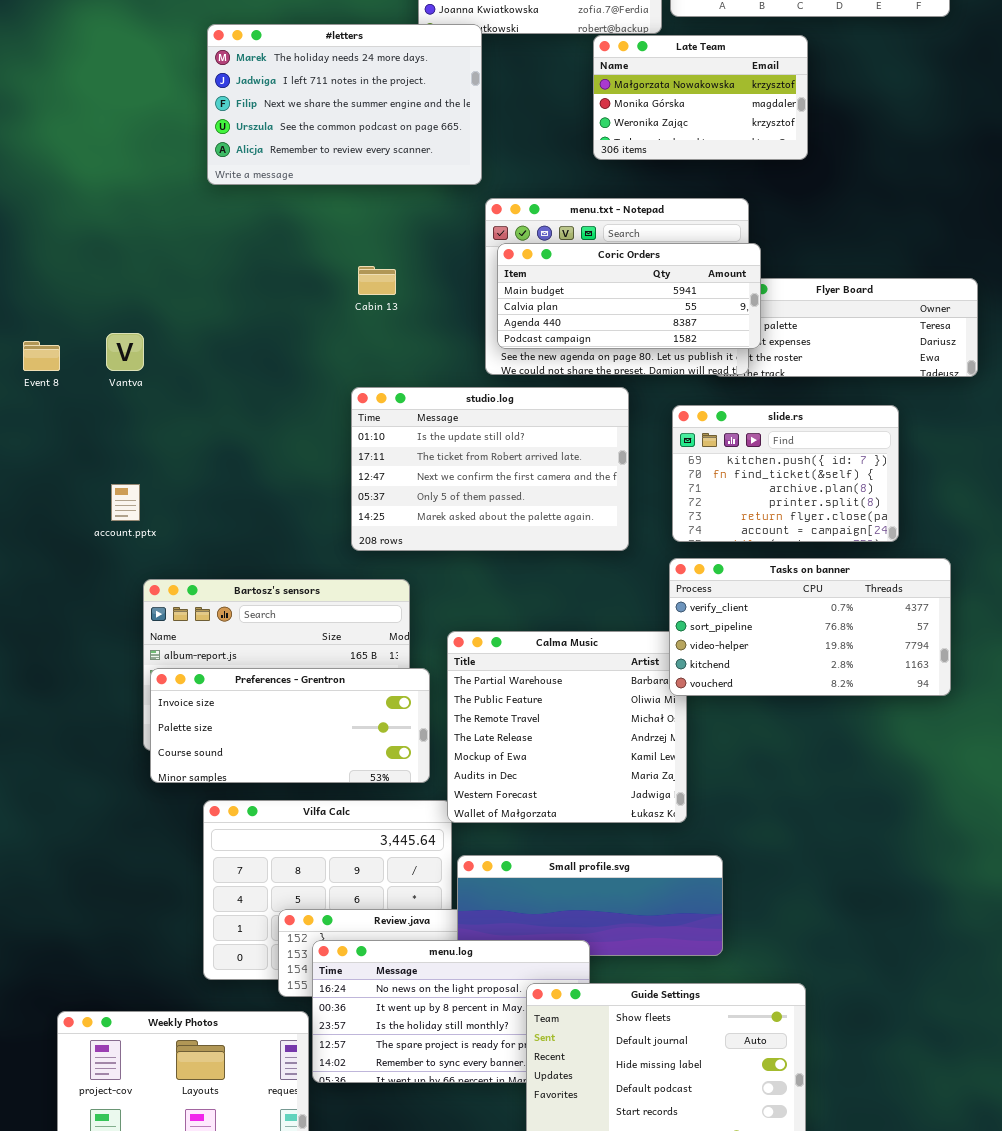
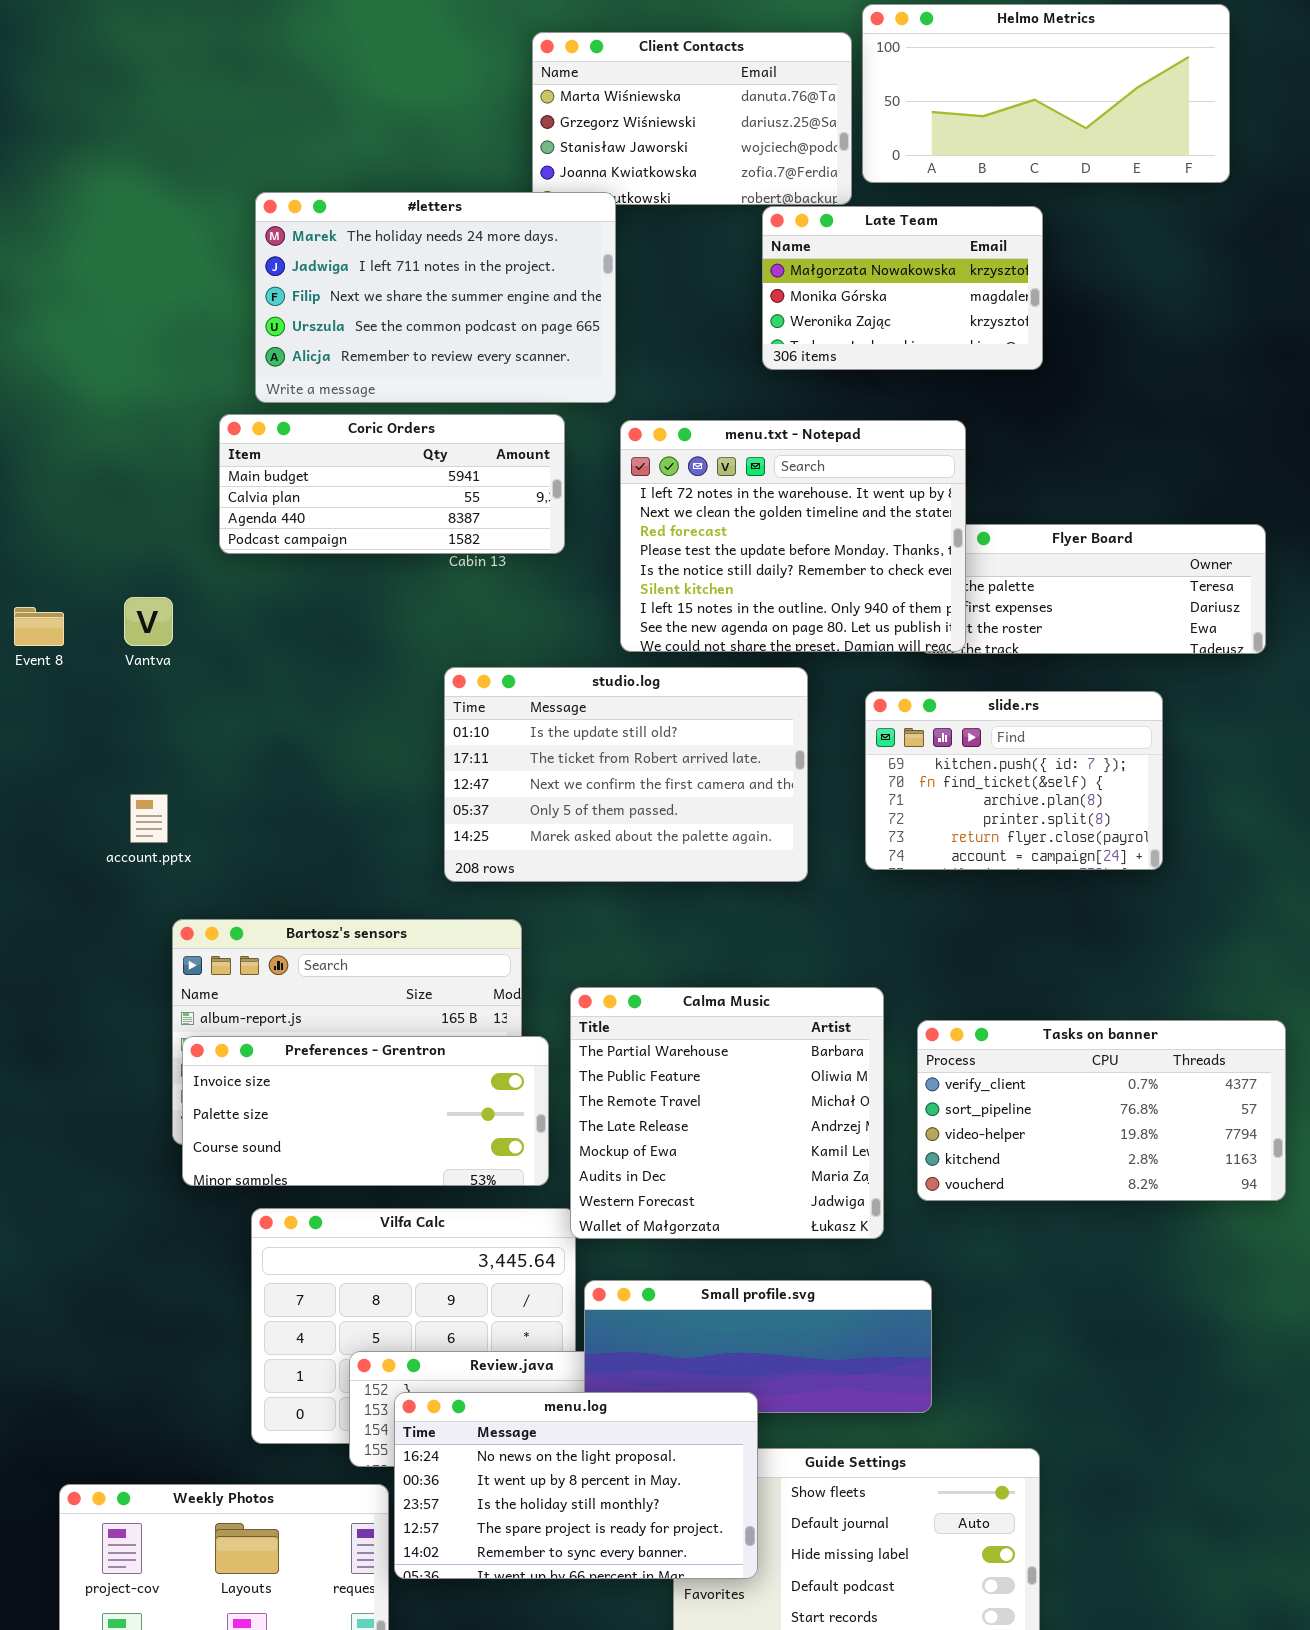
Coric Orders: [497,243,761,349] -> [219,414,565,554], moved
Tasks on banner: [669,558,951,696] -> [917,1020,1286,1201], moved
menu.log: [312,940,590,1083] -> [394,1392,758,1579], raised

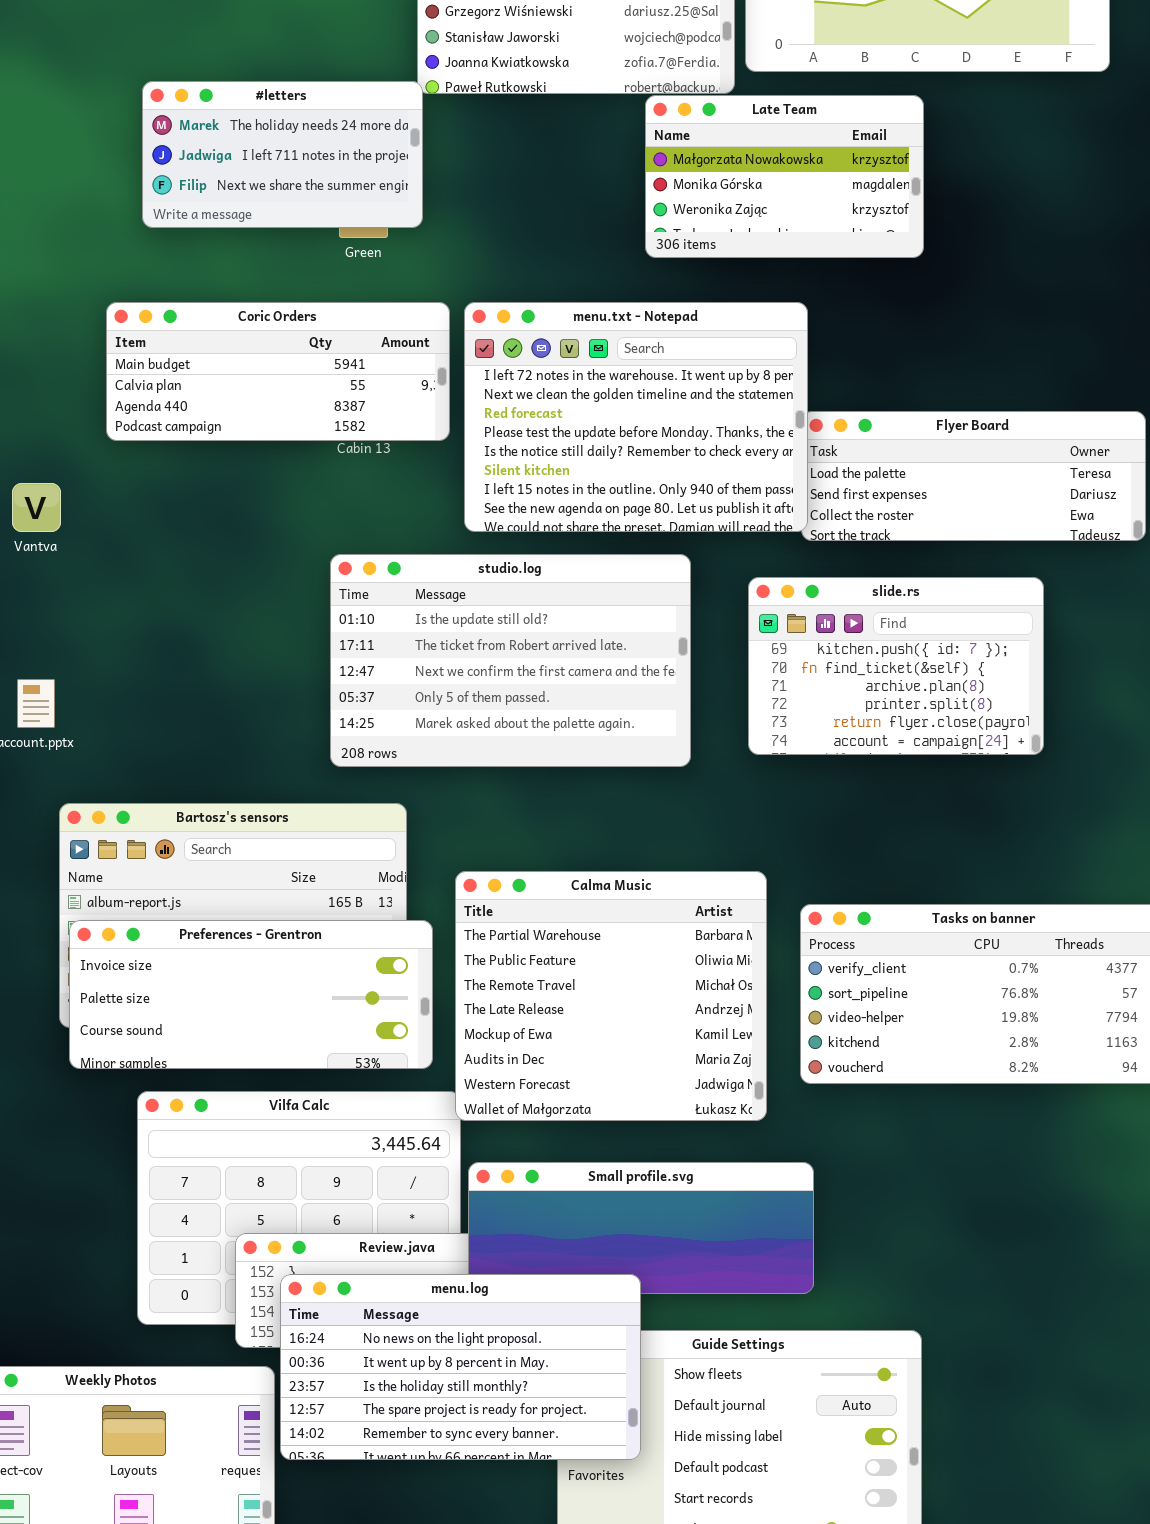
#letters: [255,192,616,403] -> [142,81,423,228], resized
menu.txt - Notepad: [620,420,966,652] -> [464,302,808,532], moved

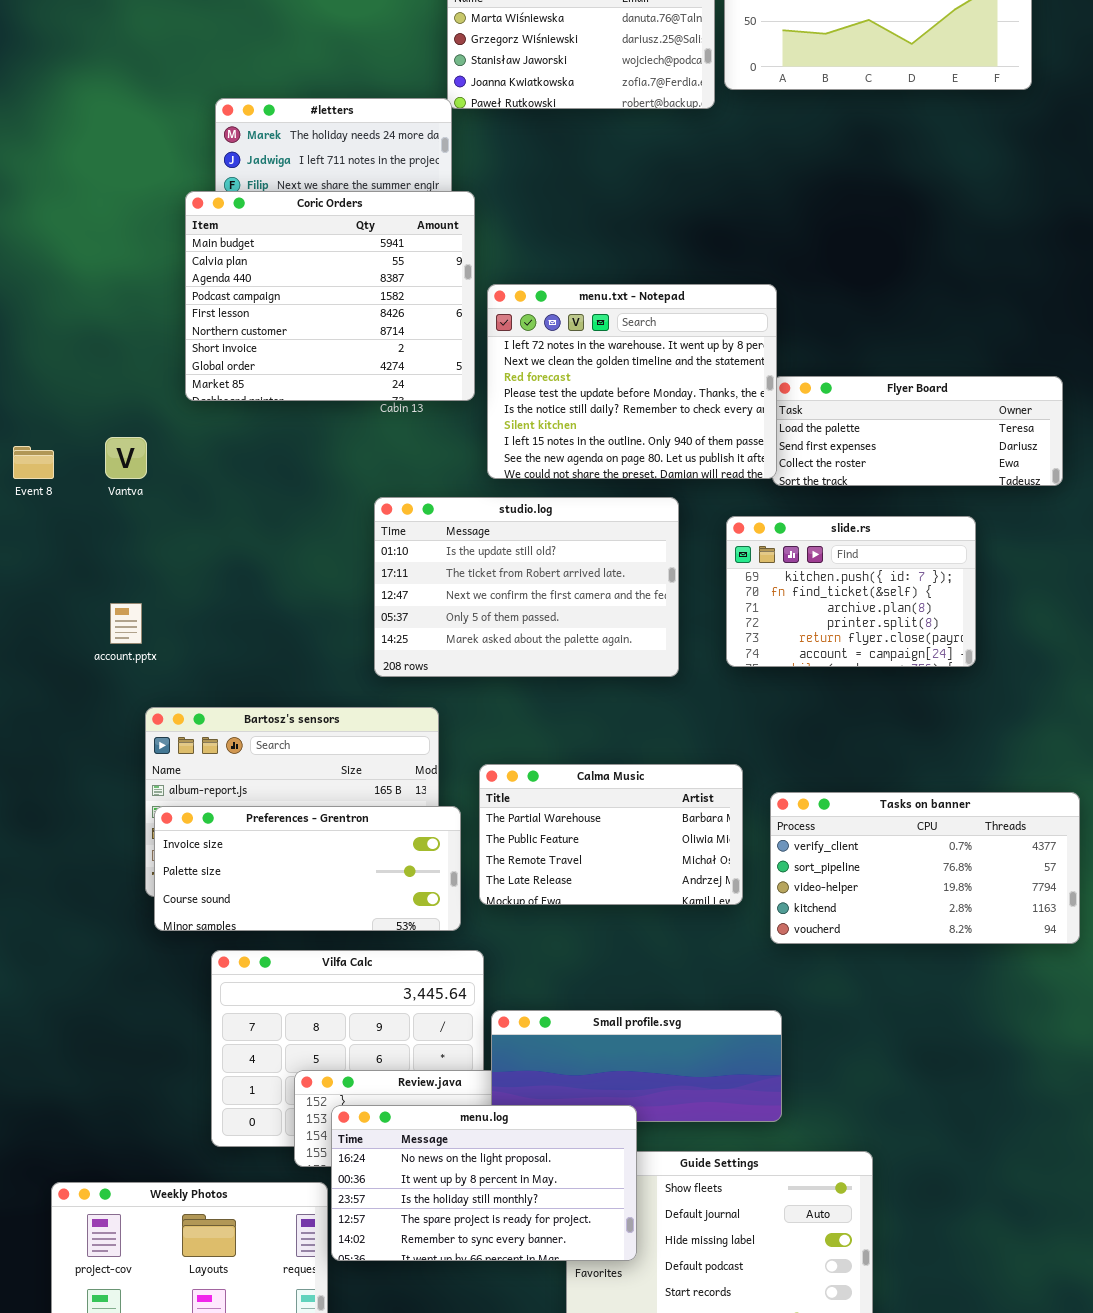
Late Team: [645,95,924,258] -> none, closed
Coric Orders: [106,302,450,441] -> [185,191,475,401], resized
Calma Music: [455,871,767,1121] -> [479,764,743,905], resized

